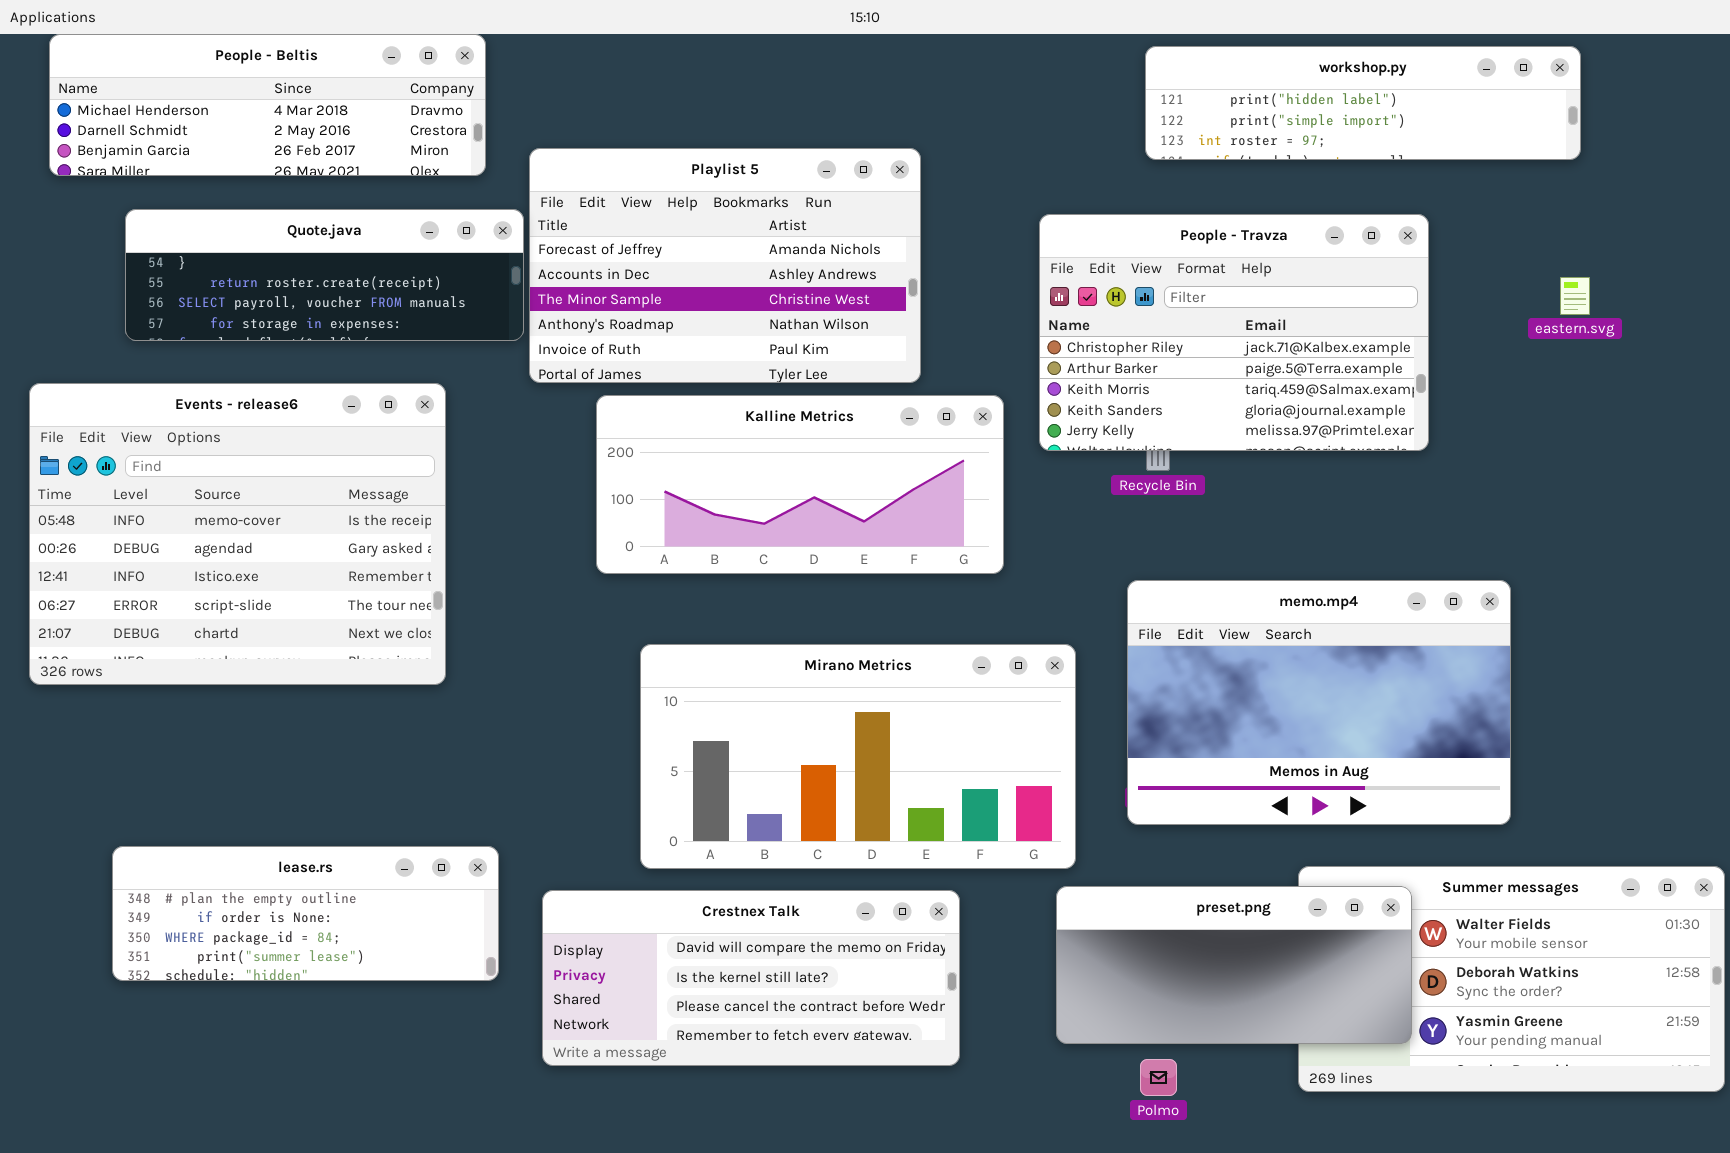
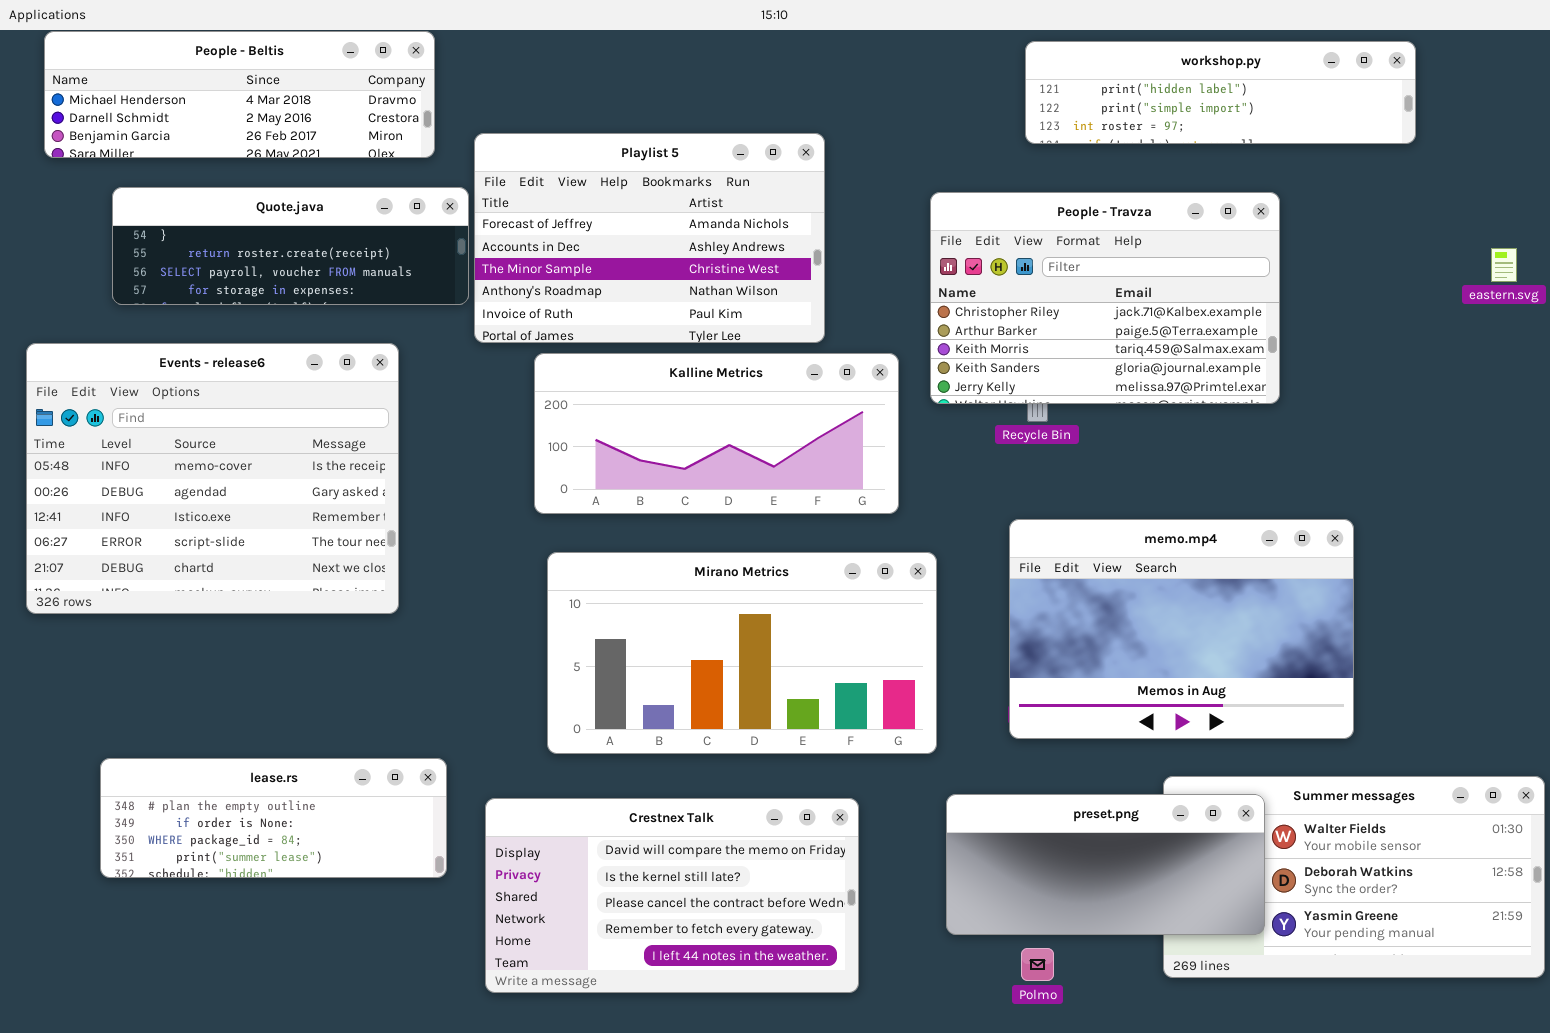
eastern.svg: [1560,277,1590,315] -> [1491,248,1517,282], moved
Mirano Metrics: [640,644,1076,869] -> [547,552,937,754], moved
Crestnex Talk: [542,890,960,1066] -> [485,798,859,993], resized

